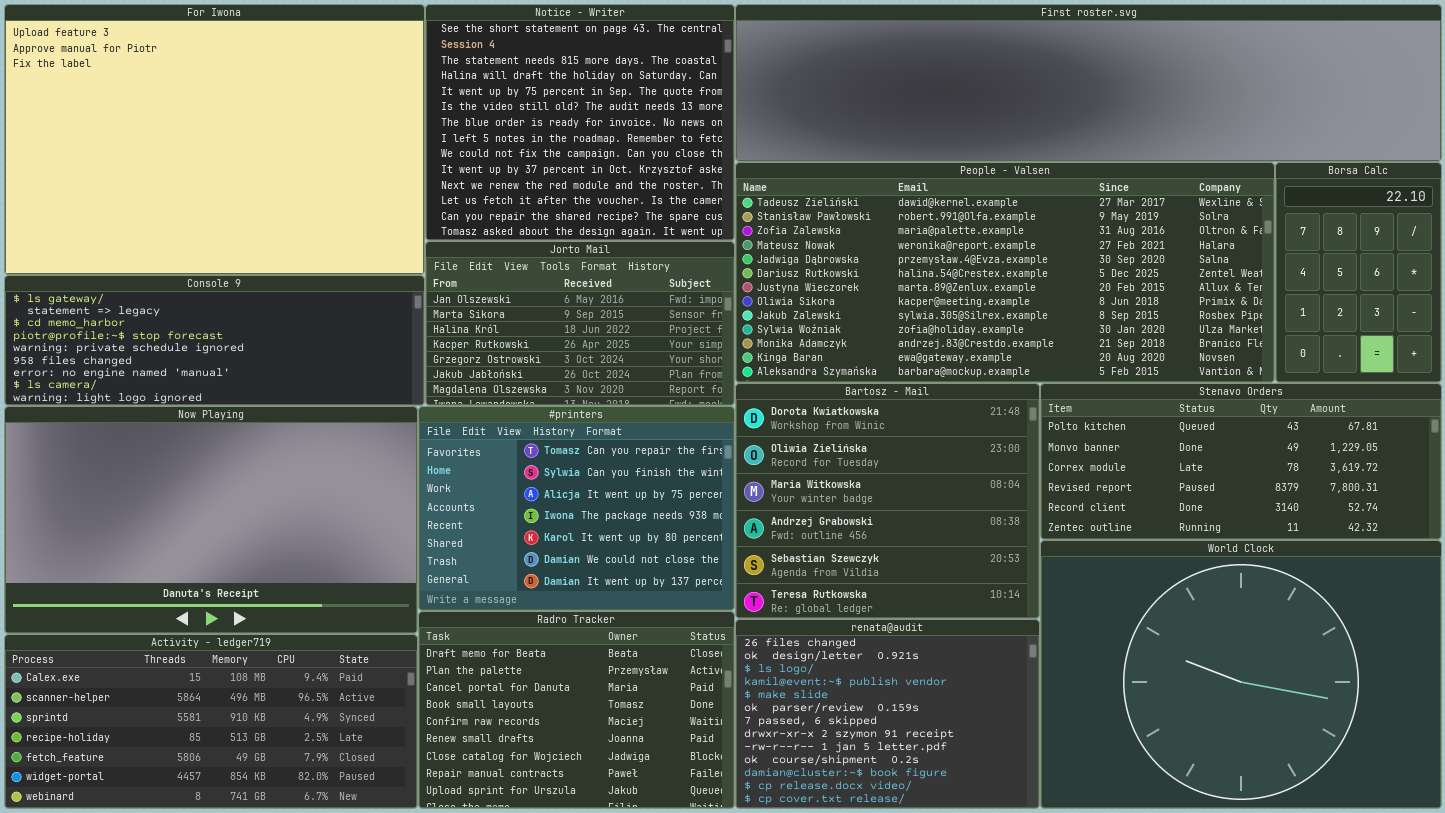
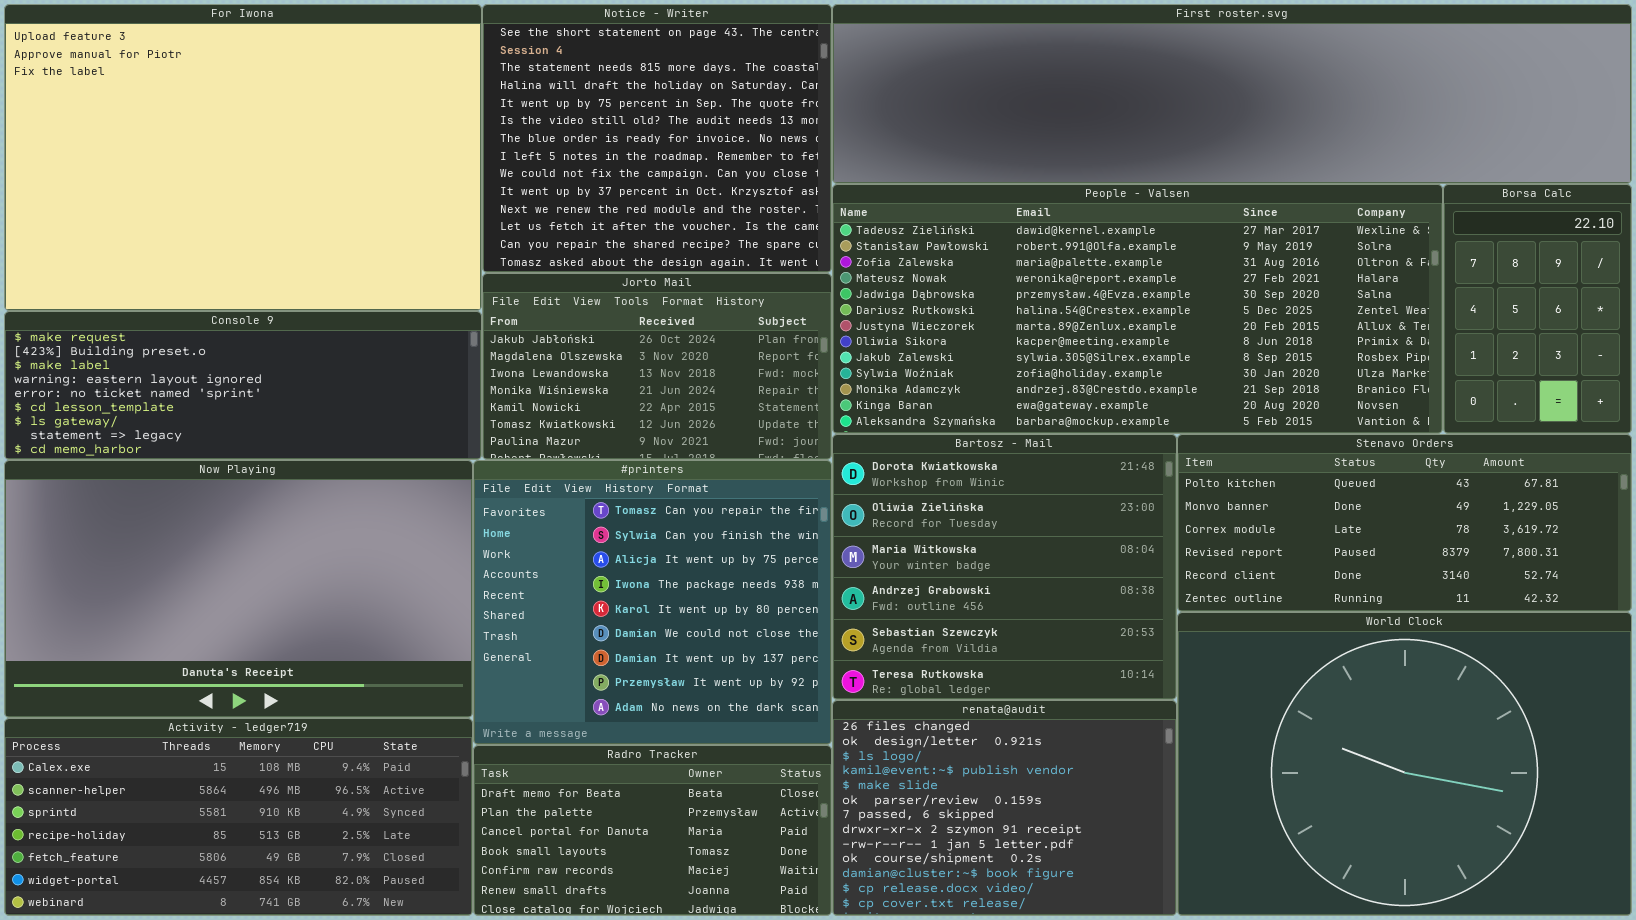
Jorto Mail: [425,241,735,406] -> [482,273,832,460], scrolled down 5 rows
Console 9: [4,275,425,406] -> [4,311,482,460], scrolled up 6 rows
#printers: [418,406,735,611] -> [473,460,832,745], resized
Radro Tracker: [418,611,735,809] -> [473,745,832,916], resized

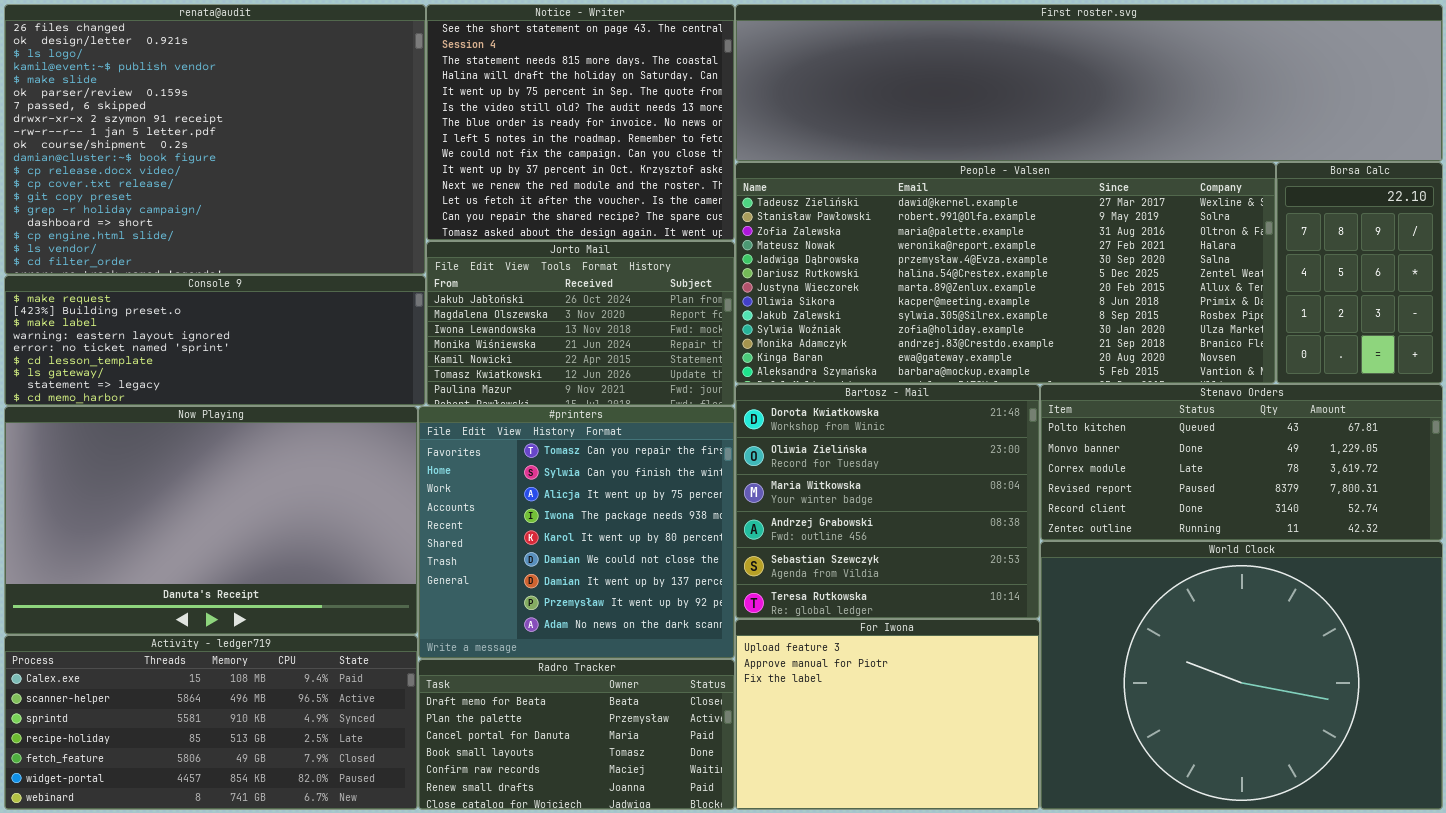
For Iwona: [4,4,482,311] -> [735,619,1040,810], moved, resized
renata@audit: [832,700,1177,916] -> [4,4,426,275], moved, resized

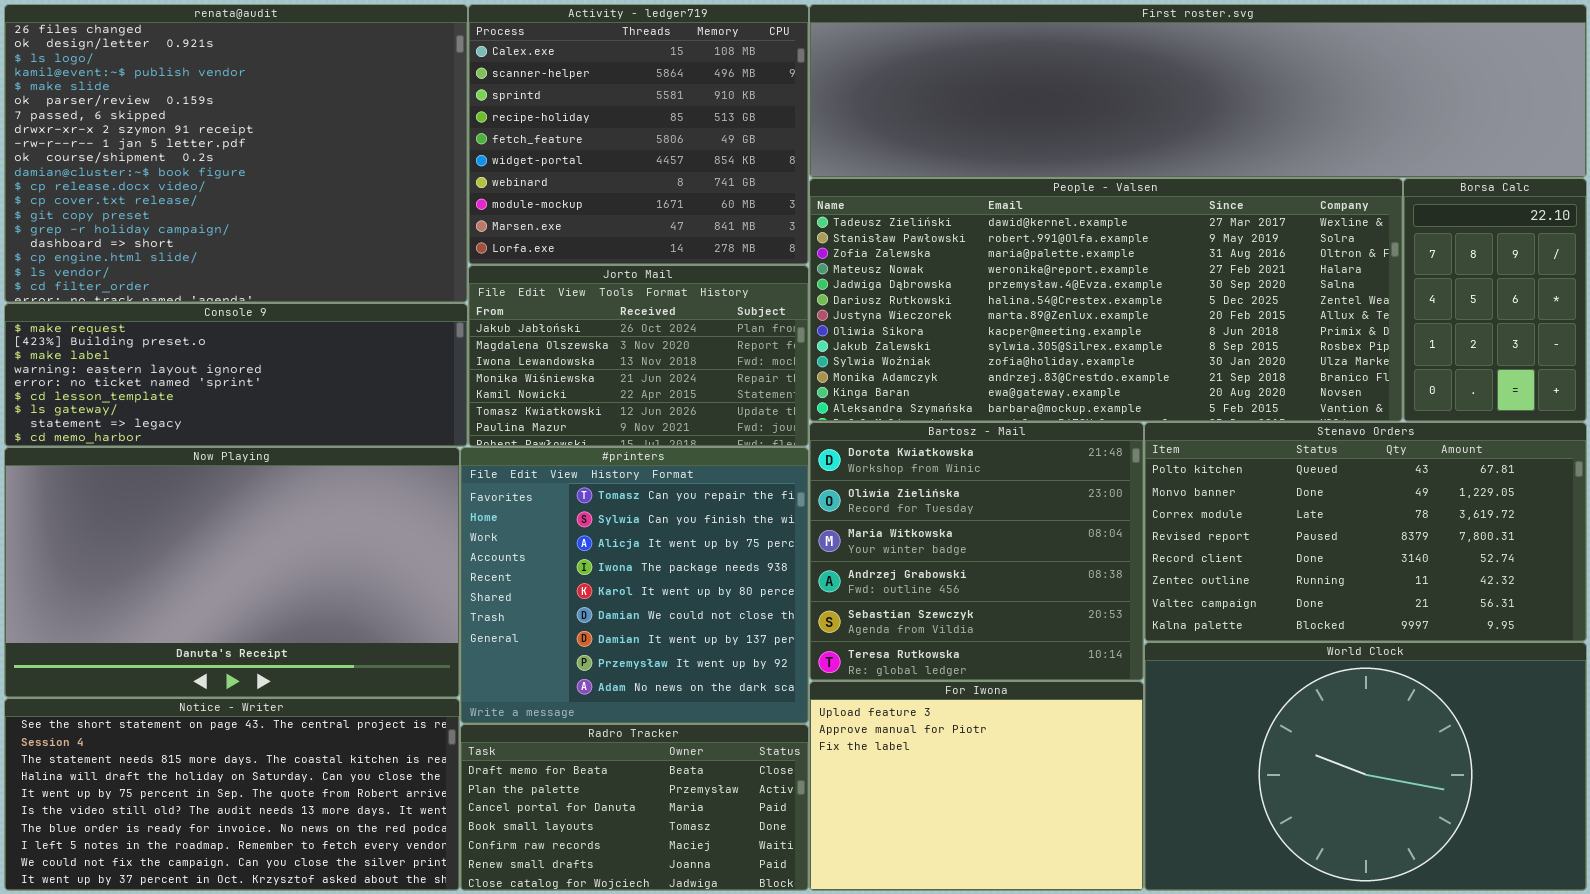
Notice - Writer: [426,4,735,241] -> [4,698,460,891], moved, resized
Stenavo Orders: [1040,384,1443,541] -> [1144,422,1587,642], resized
World Clock: [1040,541,1443,810] -> [1144,642,1587,891], resized
Activity - ledger719: [4,635,418,810] -> [468,4,809,265], moved, resized

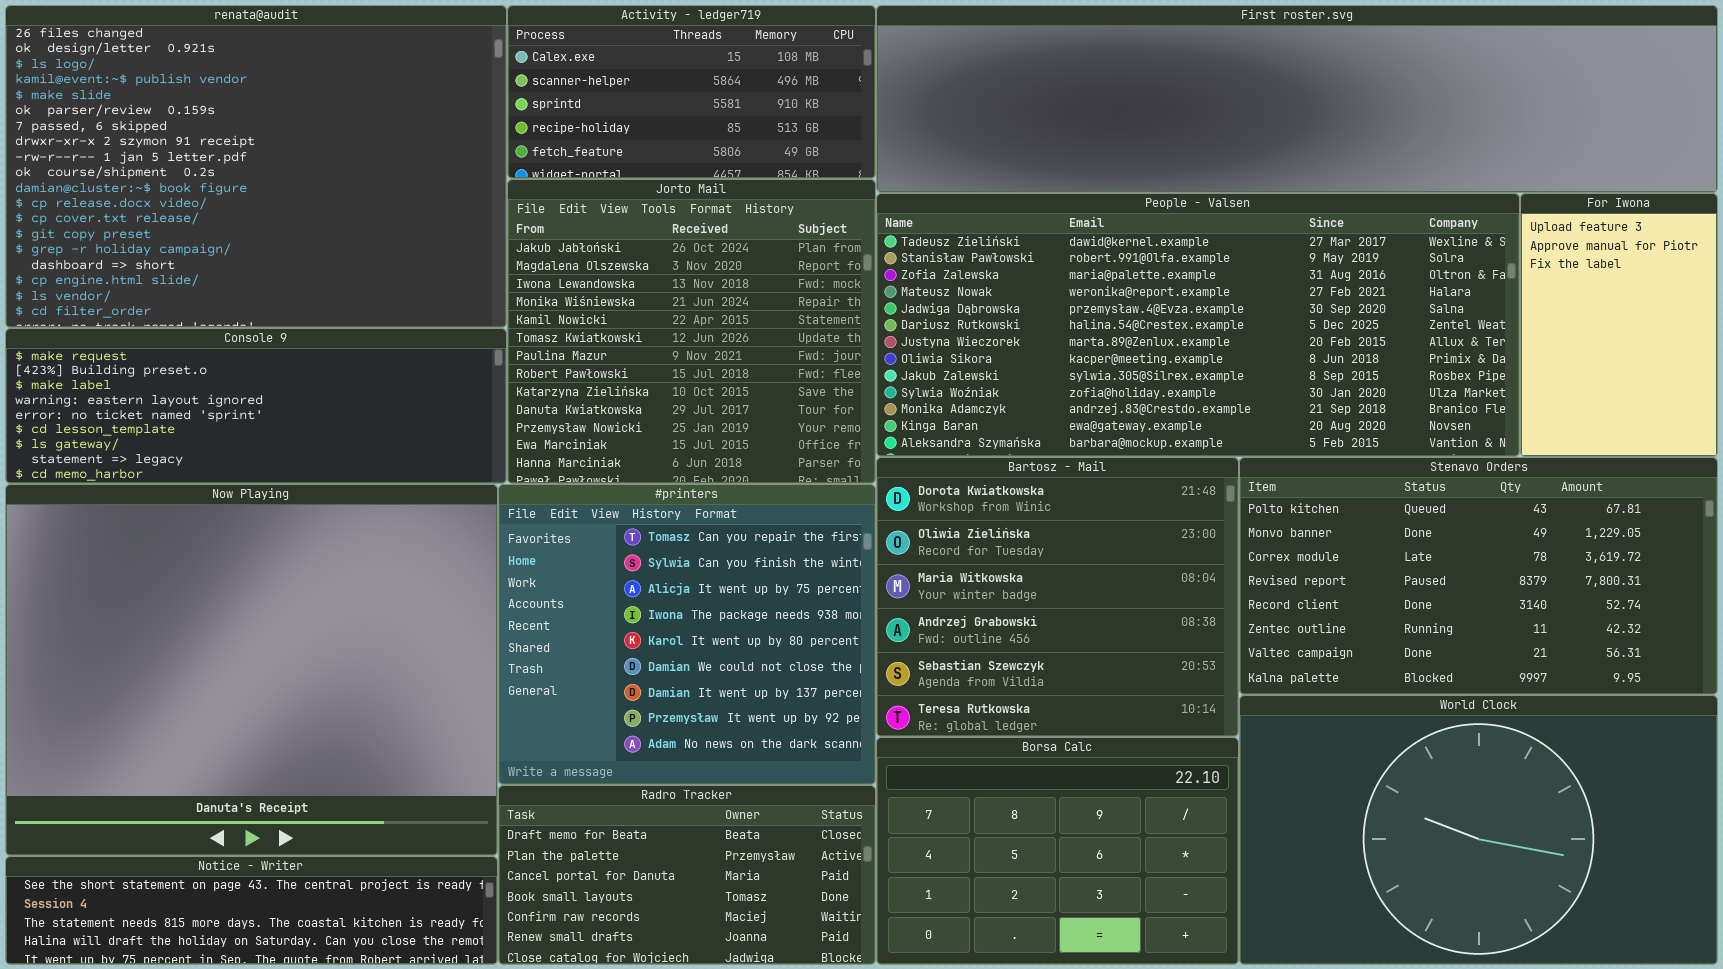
Activity - ledger719: [468,4,809,265] -> [507,5,876,179], resized
Borsa Calc: [1403,178,1587,422] -> [876,737,1239,965], moved, resized
Jorto Mail: [468,265,809,447] -> [507,179,876,484], resized
Now Playing: [4,447,460,698] -> [5,484,498,856], resized
For Iwona: [809,681,1144,891] -> [1520,193,1718,457], moved, resized
Notice - Writer: [4,698,460,891] -> [5,856,498,965], resized

